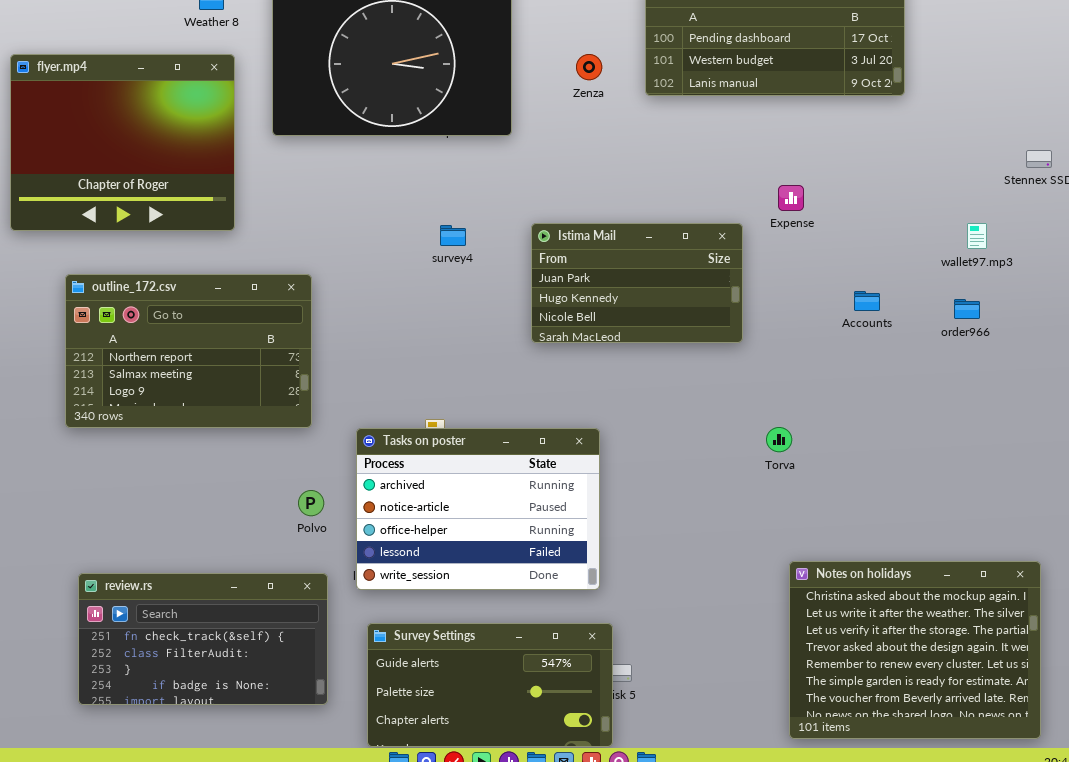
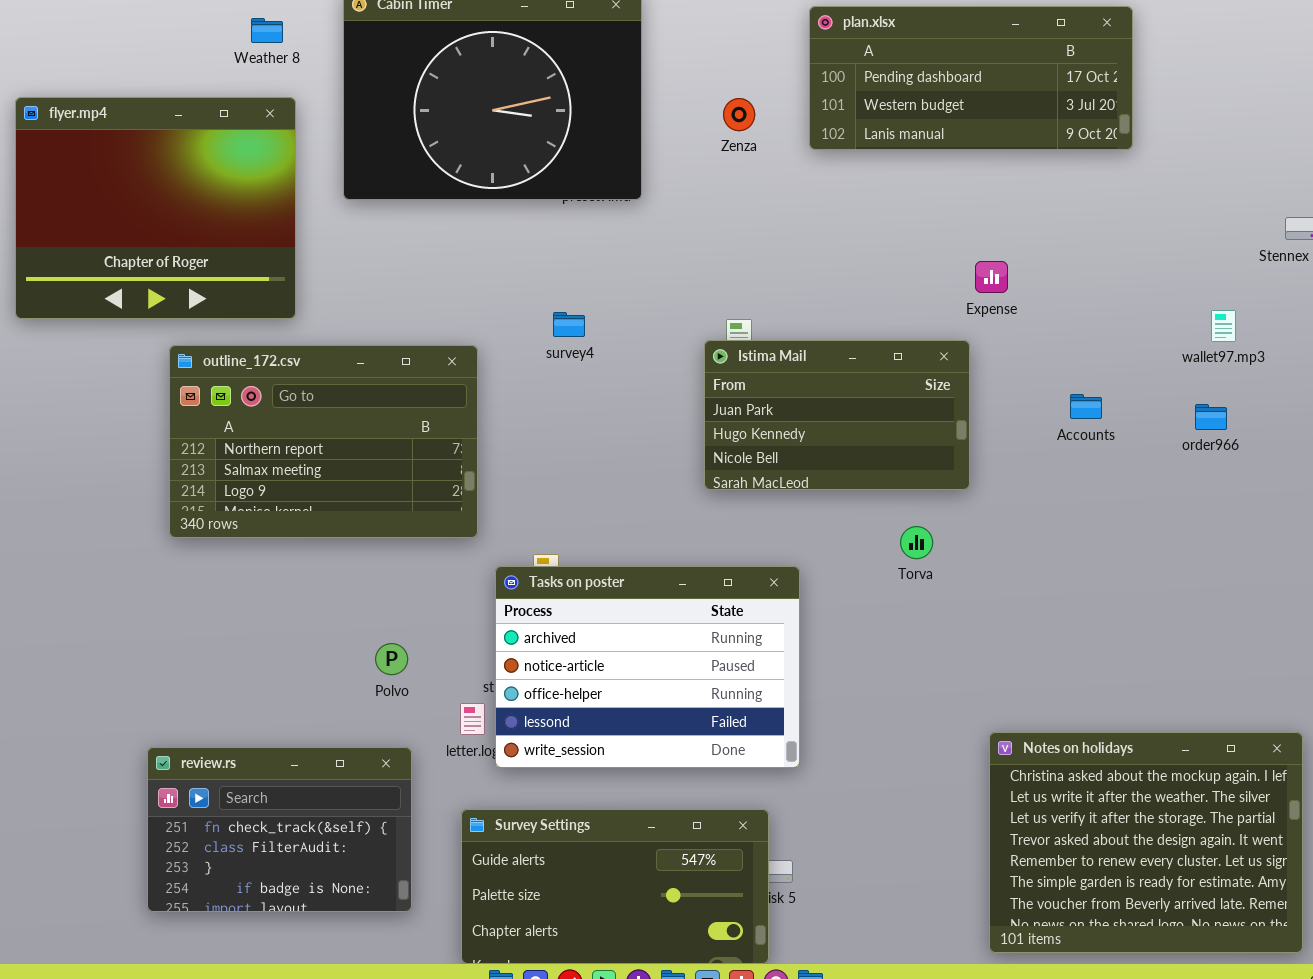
Istima Mail: [531,223,743,343] -> [704,340,970,490], moved
outline_172.csv: [65,274,312,428] -> [169,345,478,538], moved
Torva: [766,427,792,452] -> [900,526,933,559], moved
Tasks on poster: [356,428,600,590] -> [495,566,800,768], moved
review.rs: [78,573,328,705] -> [147,747,412,912], resized

